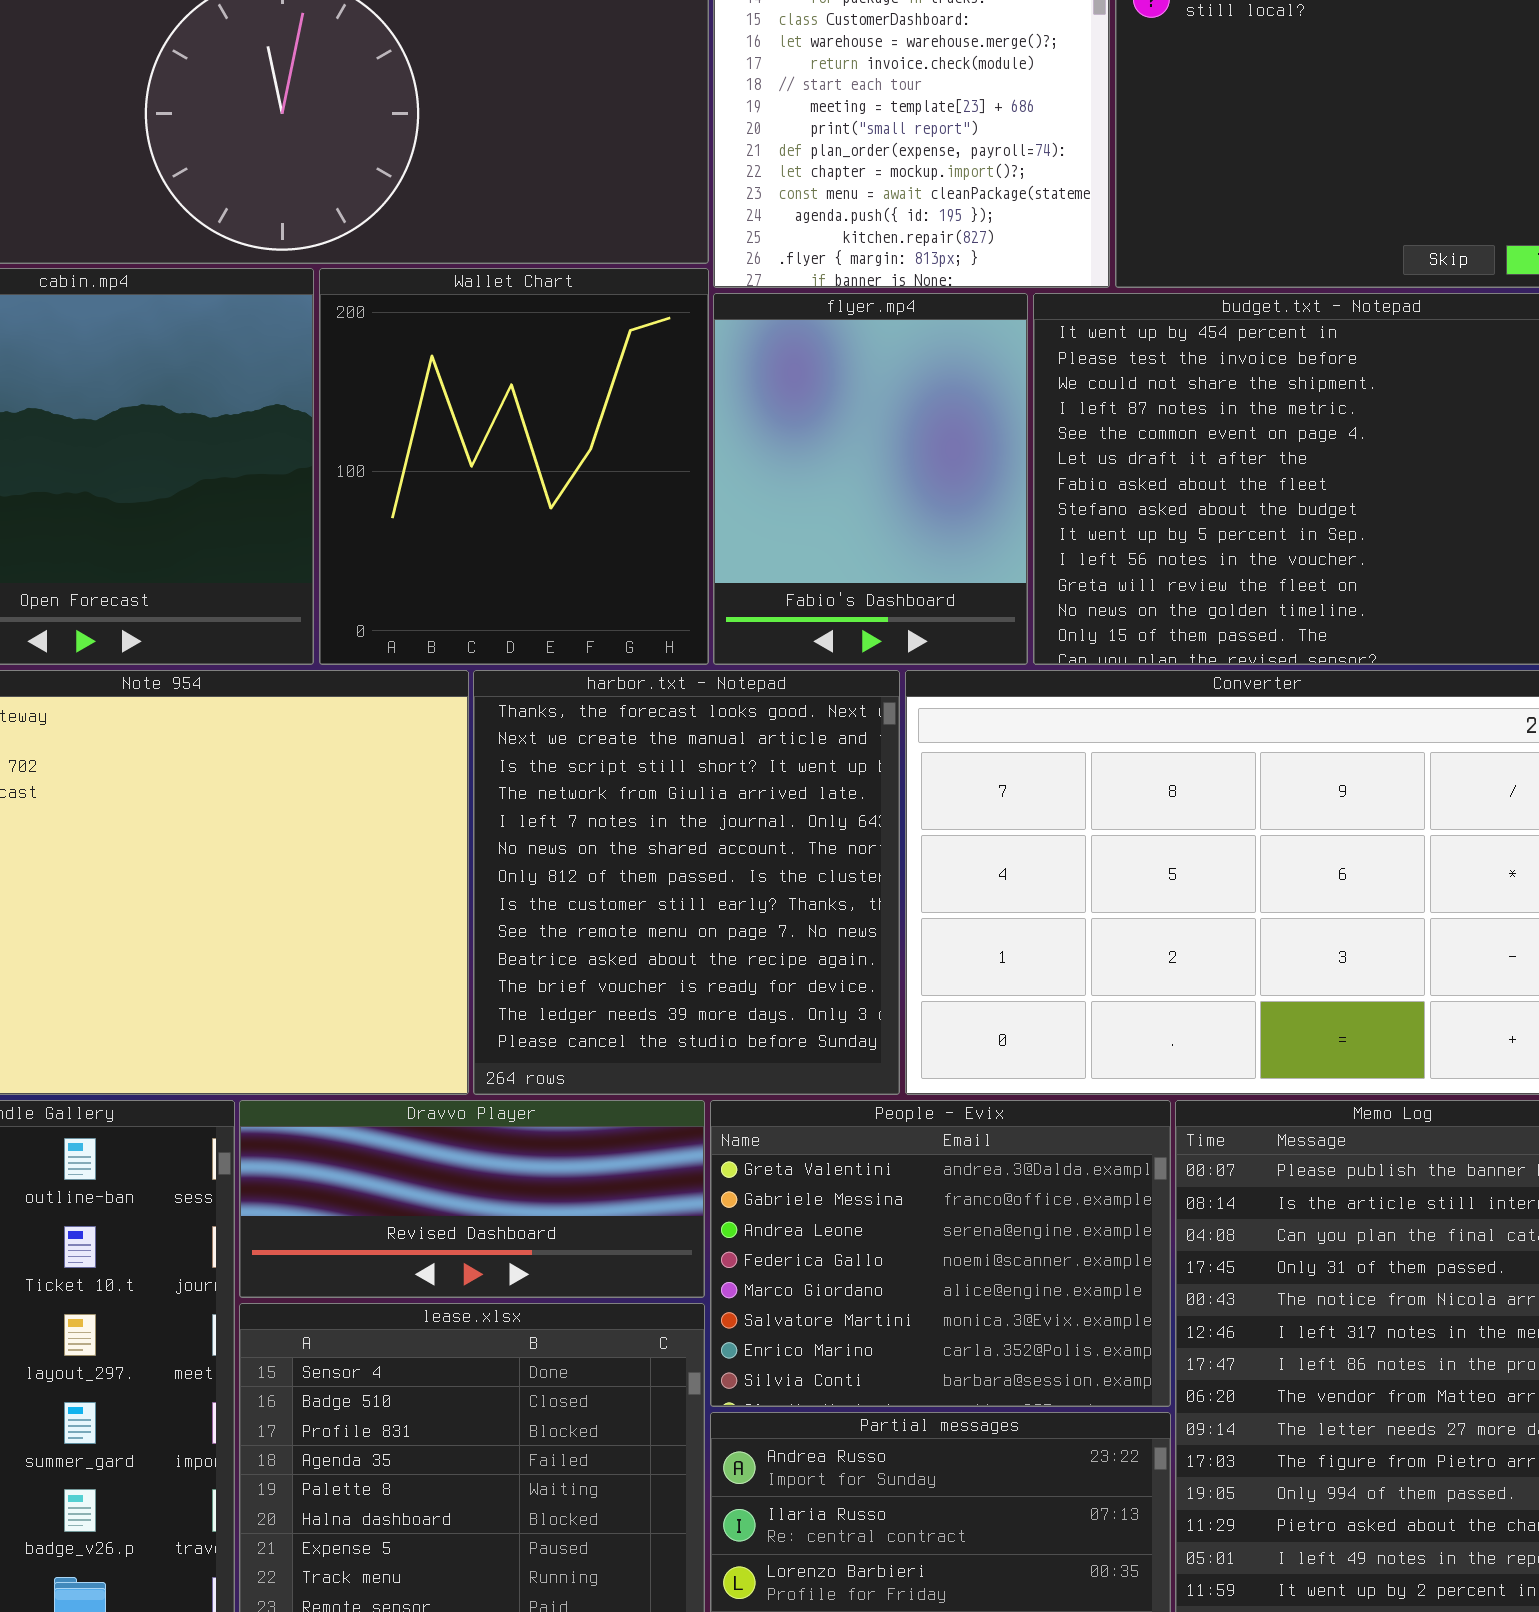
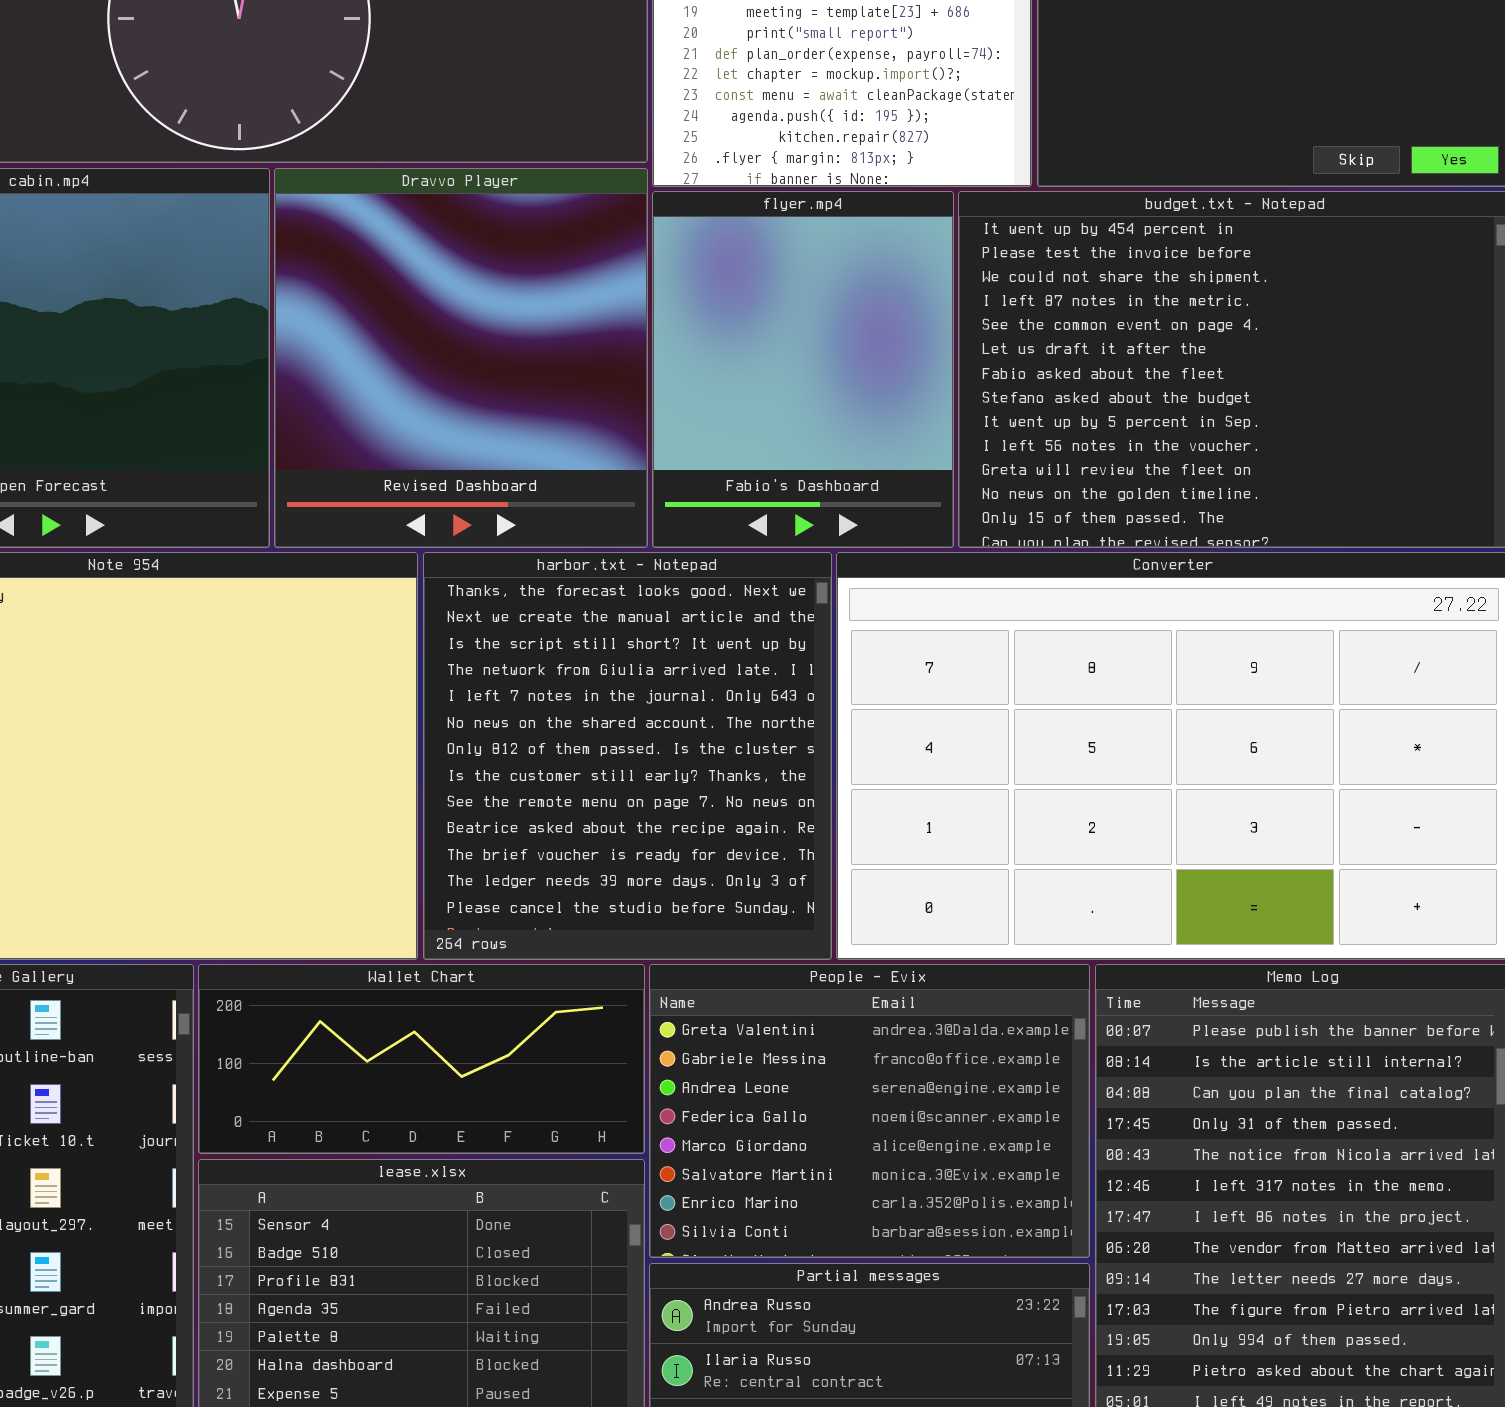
Wallet Chart: [319,268,709,665] -> [198,964,645,1154], moved, resized
Dravvo Player: [239,1100,705,1298] -> [274,168,648,548], moved, resized

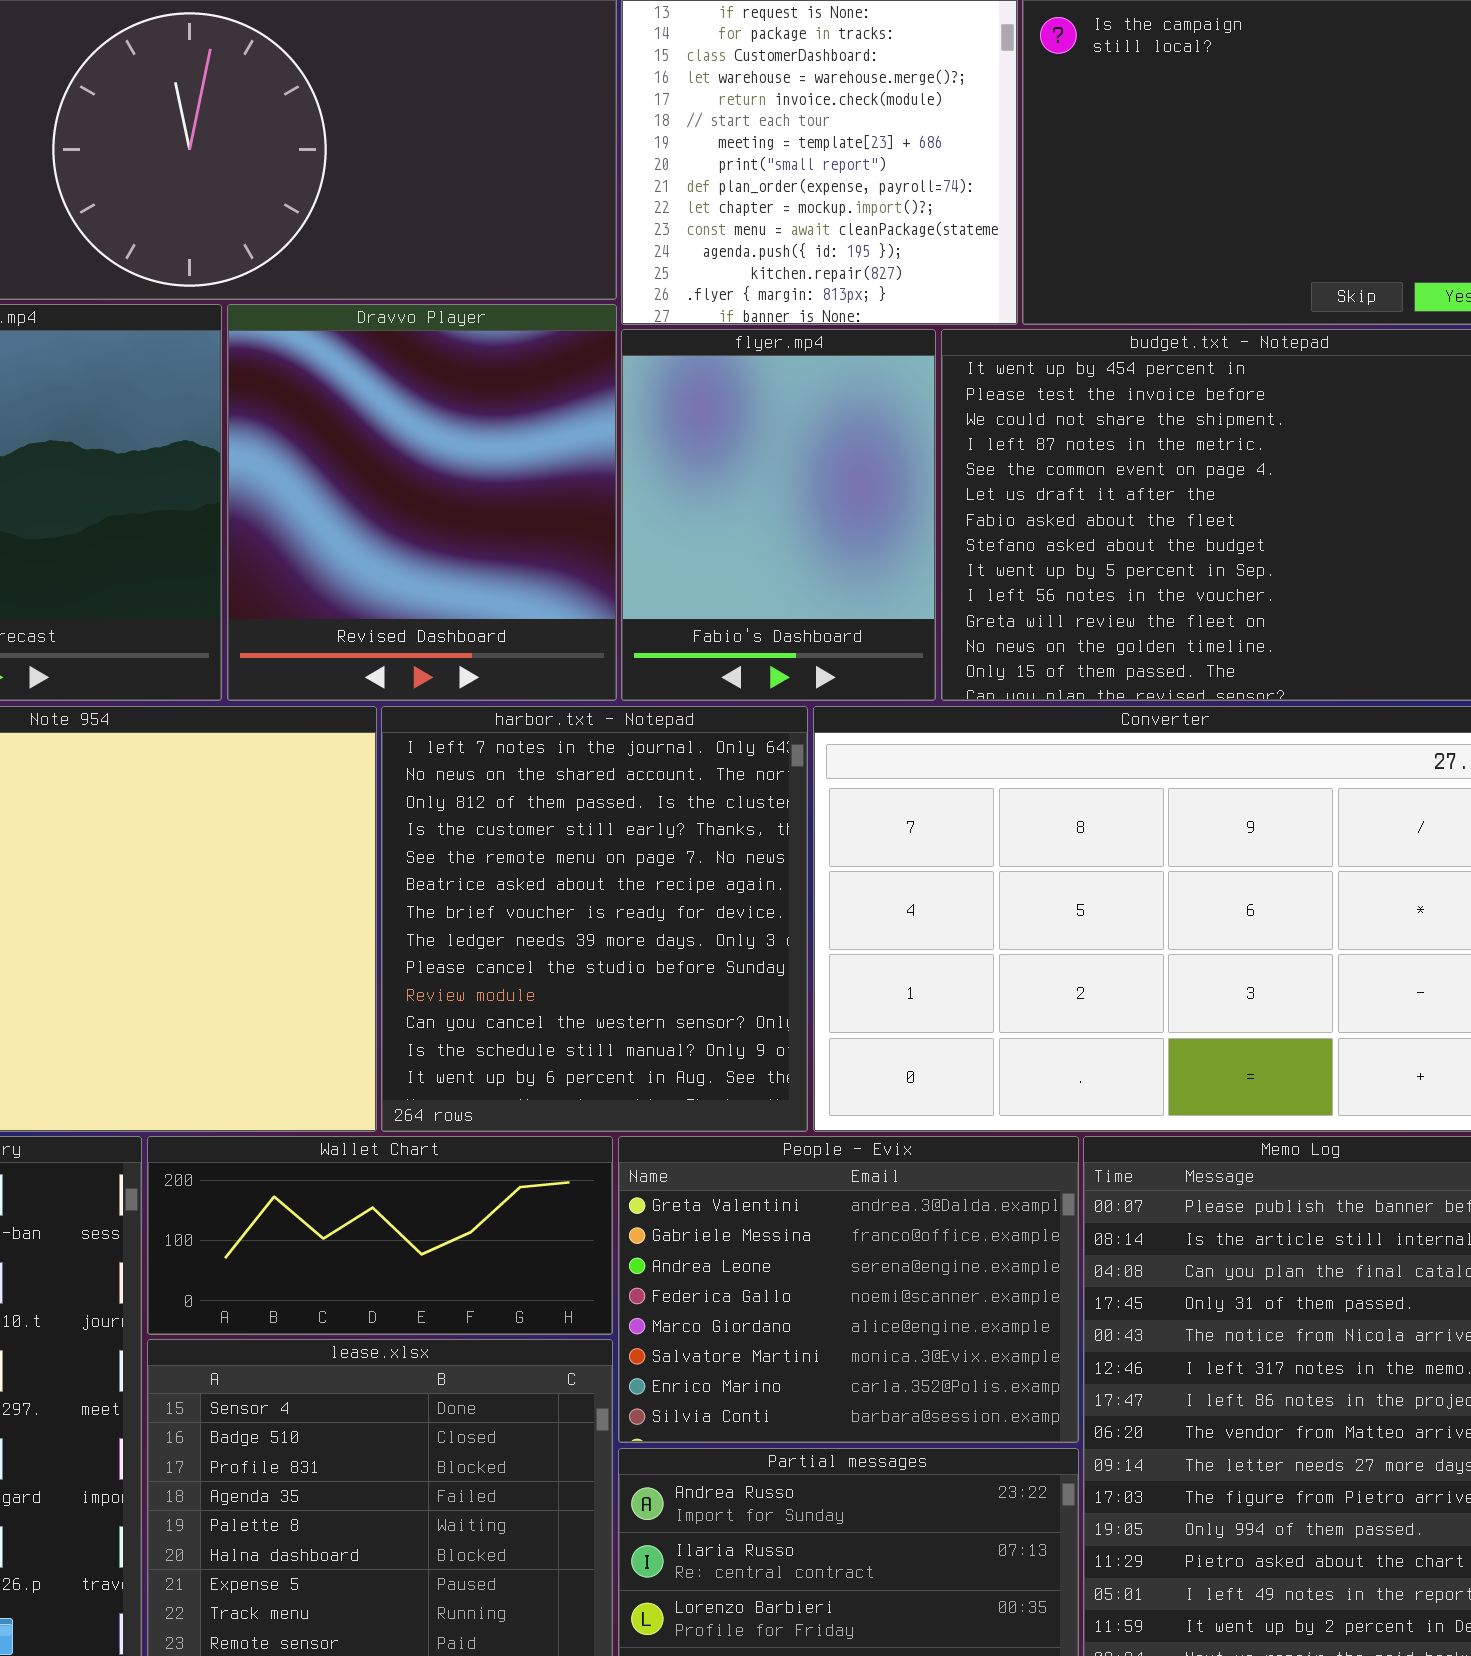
harbor.txt - Notepad: [423,552,832,960] -> [381,706,808,1132], scrolled down 4 rows

